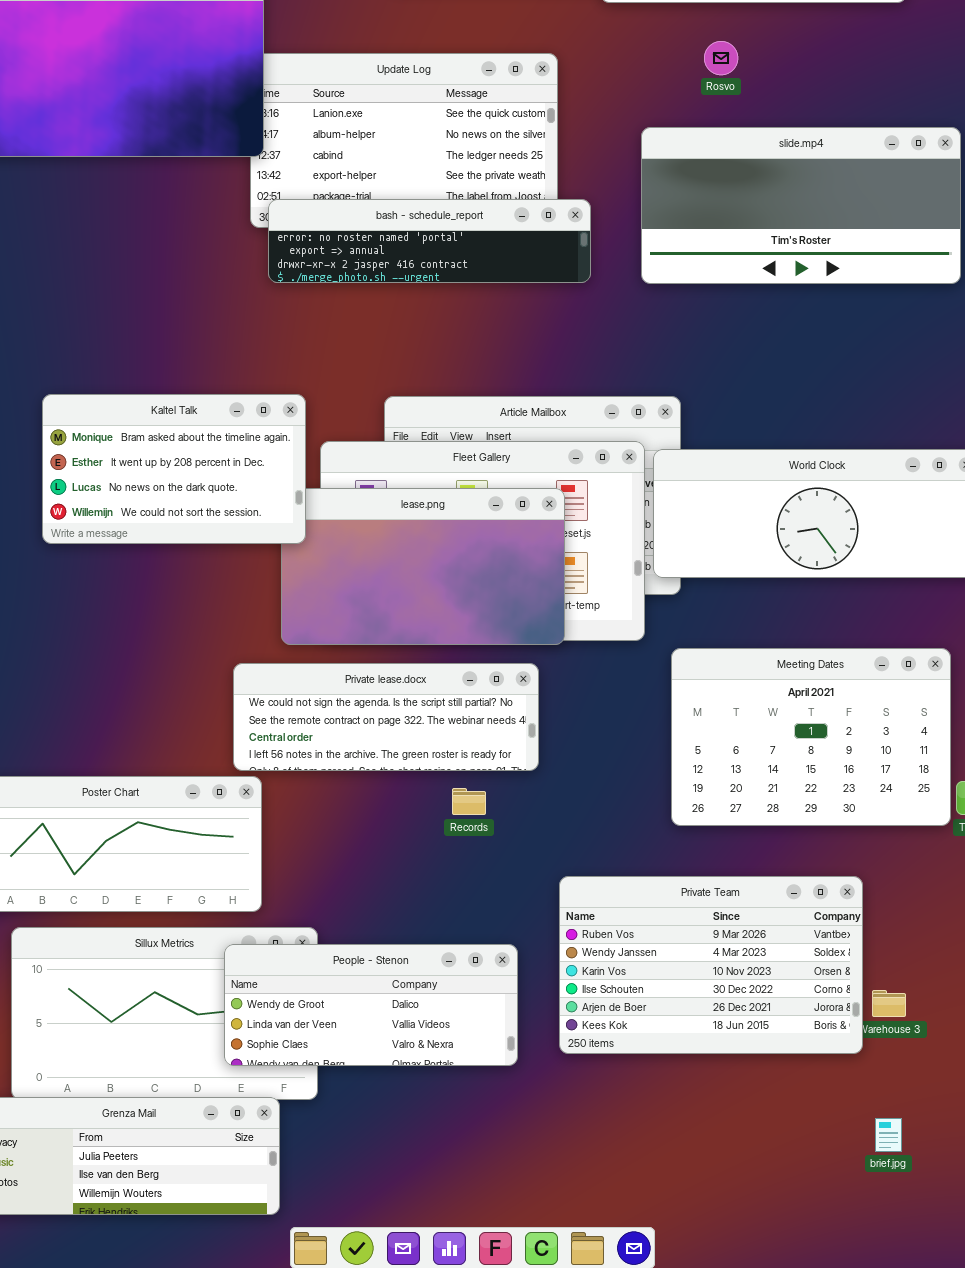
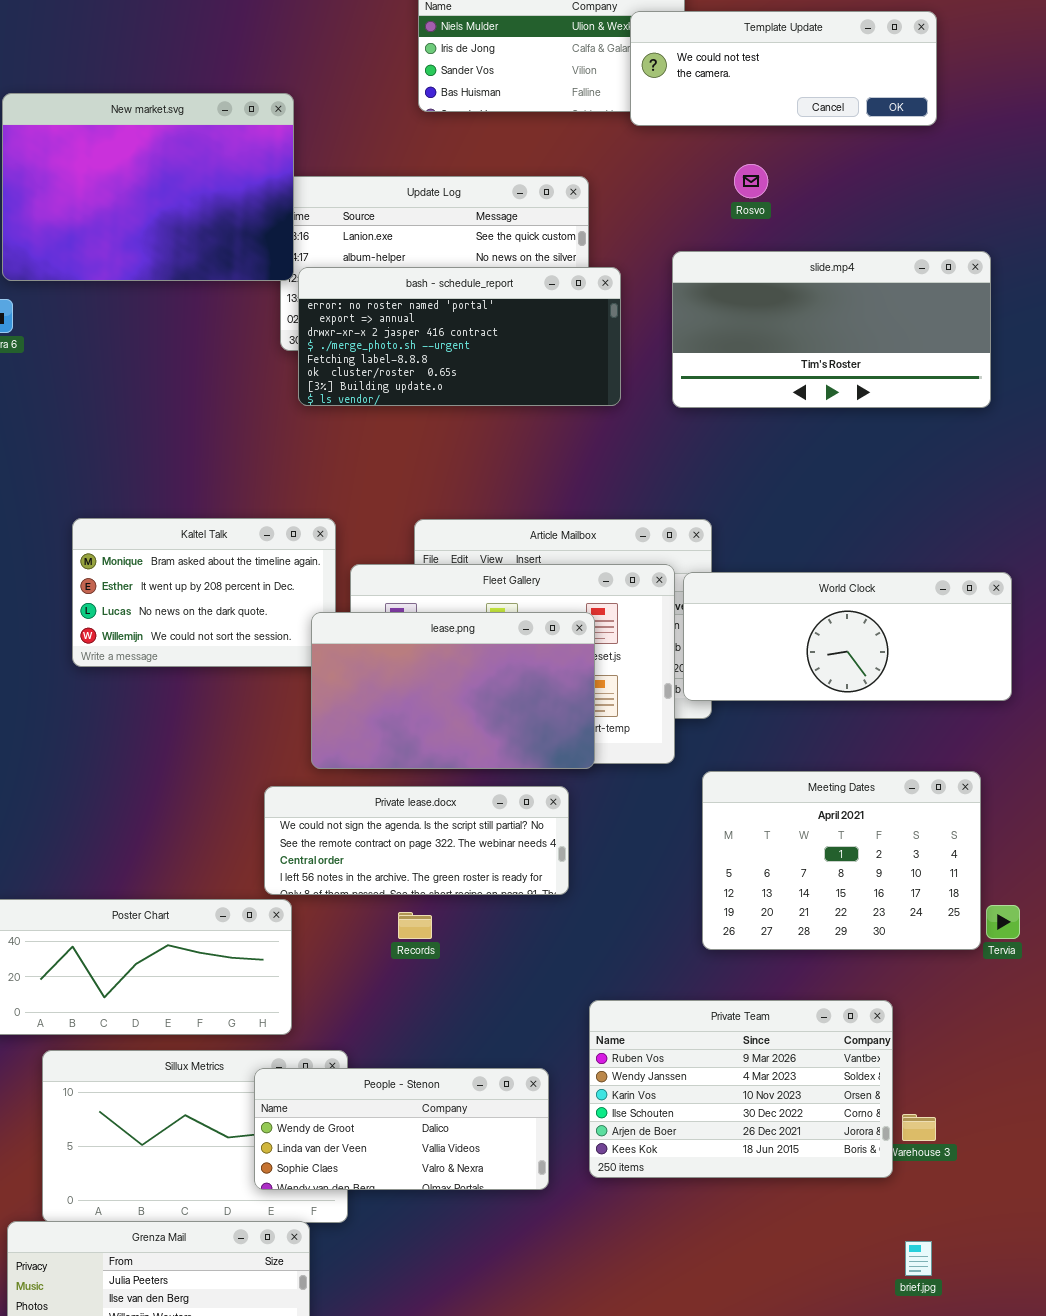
bash - schedule_report: [268,199,591,283] -> [298,267,621,406], resized
lease.png: [281,488,565,645] -> [311,612,595,769], raised
Records: [452,788,486,815] -> [398,912,432,939], moved

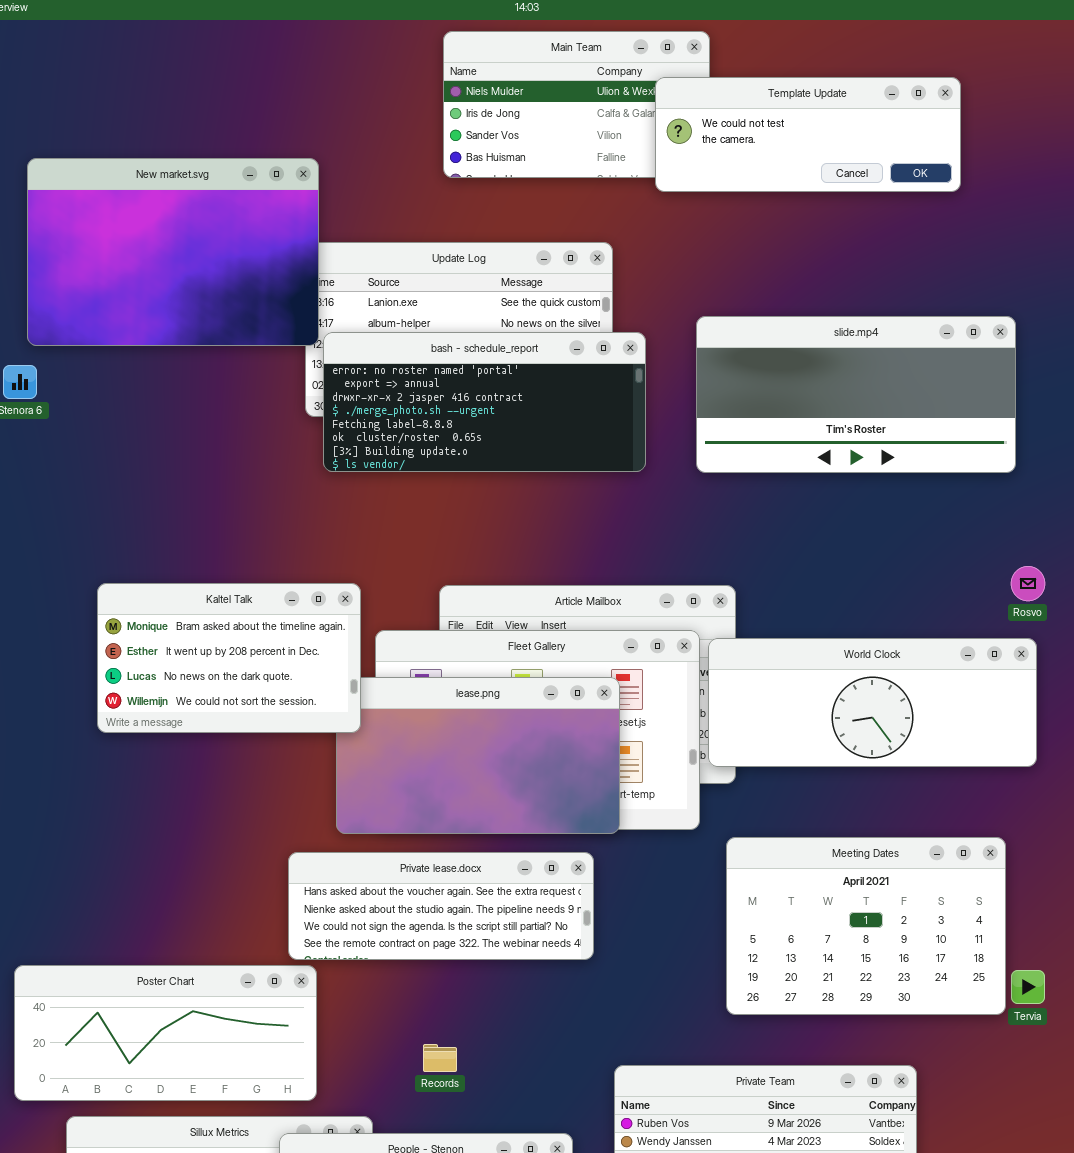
Rosvo: [734,164,768,198] -> [1011,566,1045,601], moved
Kaltel Talk: [72,518,336,667] -> [97,583,361,733], raised
Private lease.docx: [264,786,569,895] -> [288,852,594,960], scrolled up 2 rows
Records: [398,912,432,939] -> [423,1044,457,1072], moved

